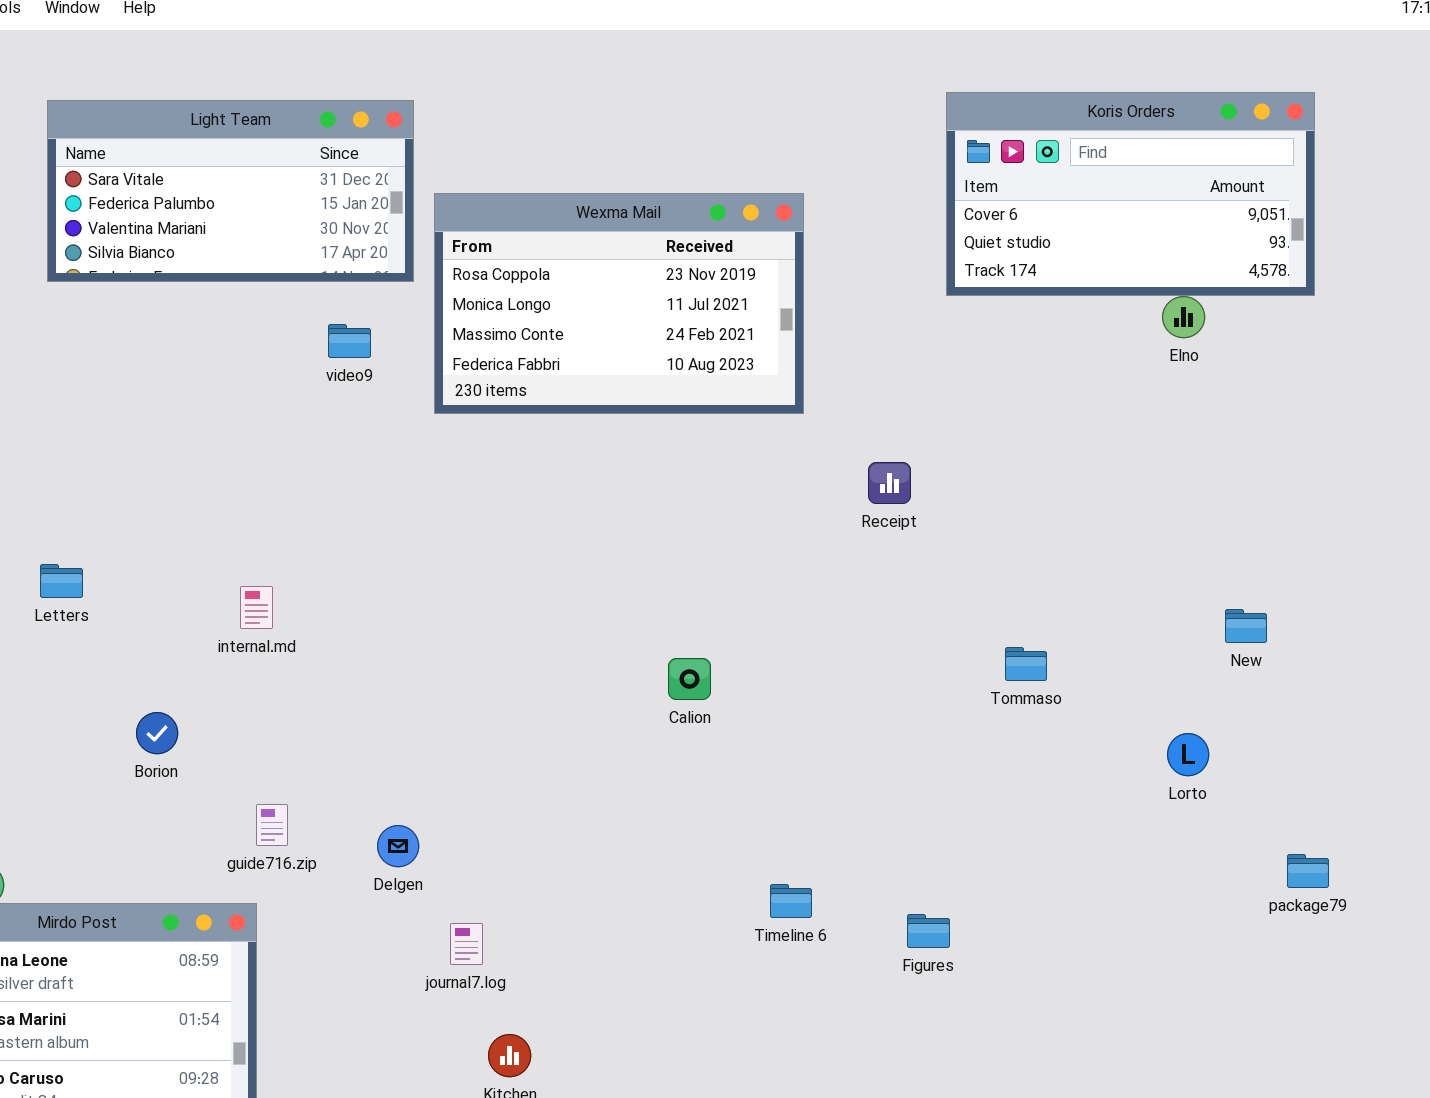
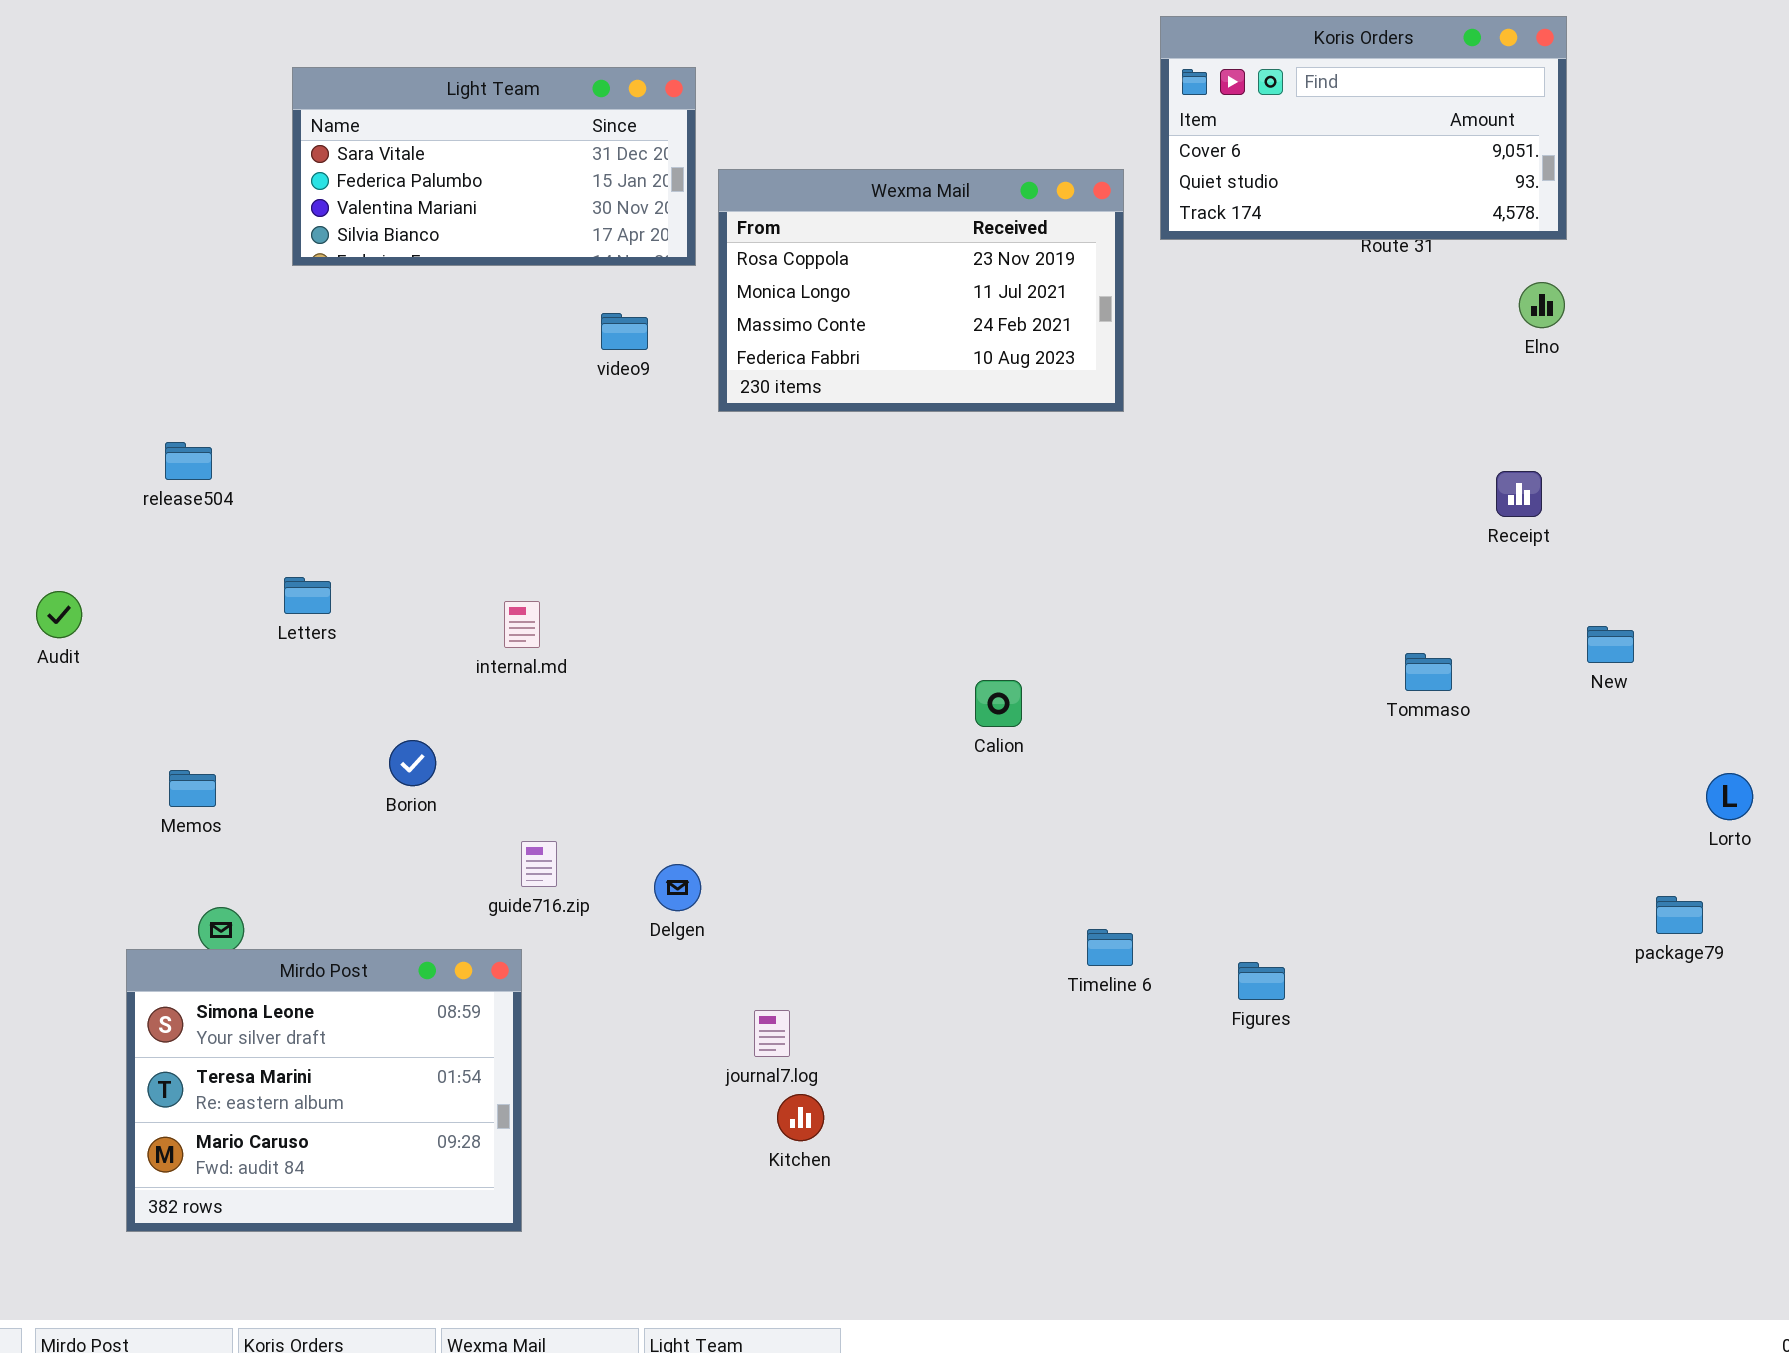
Koris Orders: [946,92,1315,296] -> [1160,16,1567,240], moved
Receipt: [868,462,911,504] -> [1496,471,1542,517], moved
Tommaso: [1005,647,1047,681] -> [1405,653,1452,691], moved
Lorto: [1167,733,1209,776] -> [1706,773,1753,820], moved
journal7.log: [450,923,483,965] -> [754,1010,790,1057], moved

